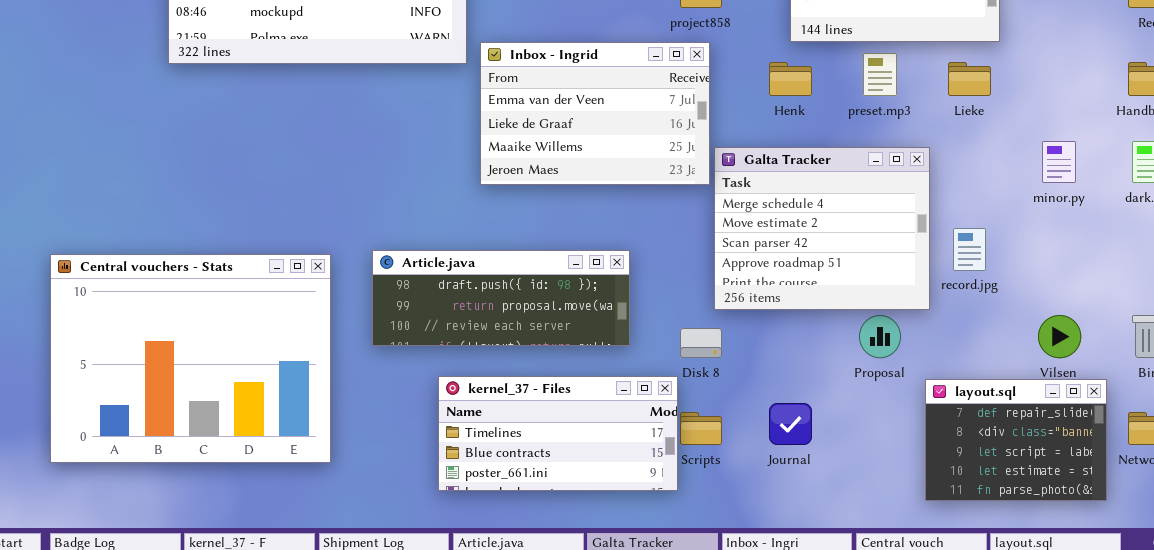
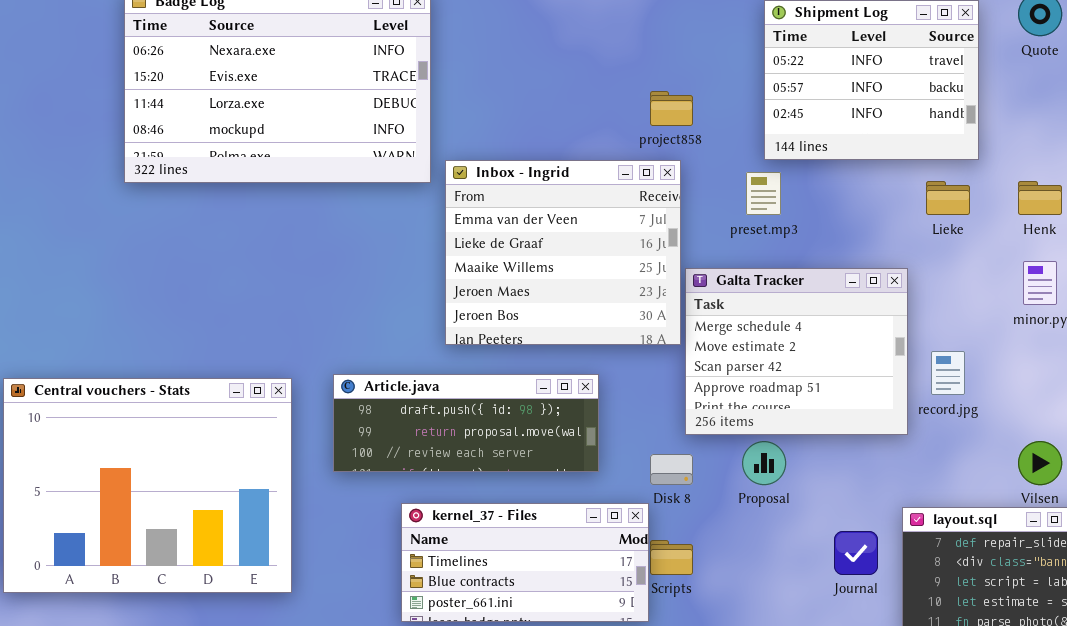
Inbox - Ingrid: [480,42,710,185] -> [445,160,681,345], resized
preset.mp3: [863,53,897,96] -> [746,172,781,215], moved
Henk: [769,62,812,96] -> [1018,181,1062,215], moved
Proposal: [859,315,901,358] -> [742,441,786,485], moved
Journal: [769,403,812,445] -> [834,531,878,575], moved

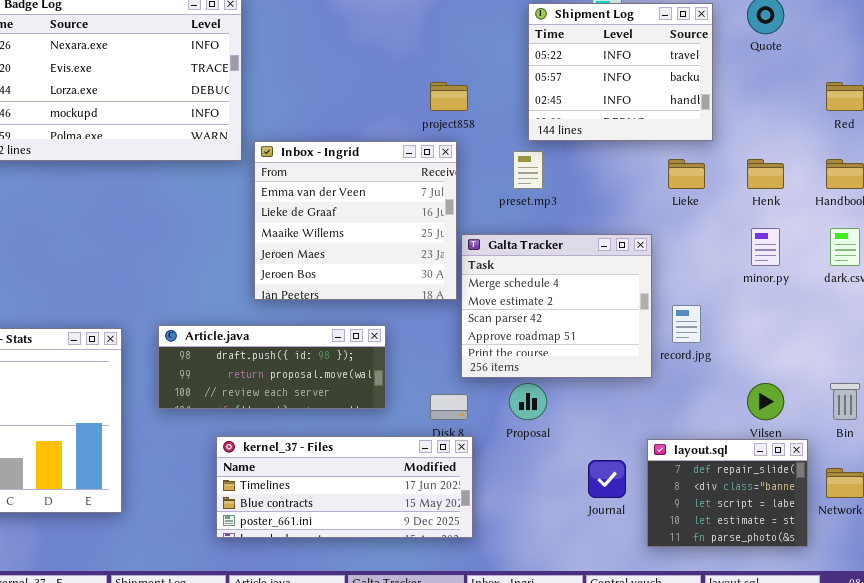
kernel_37 - Files: [401,503,649,622] -> [216,436,473,538], resized

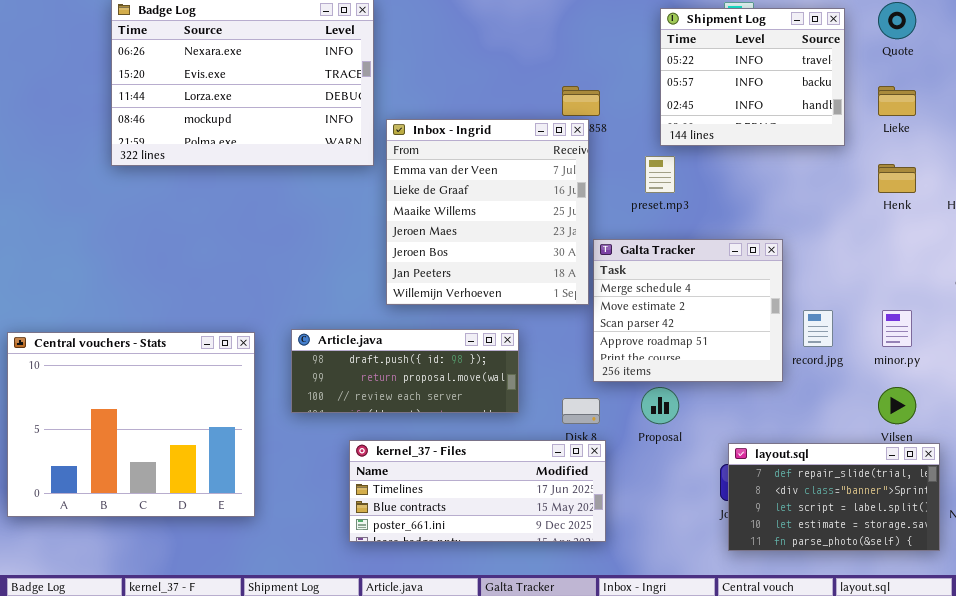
Inbox - Ingrid: [254,141,457,300] -> [386,119,589,305], resized
Lieke: [668,159,705,189] -> [878,86,916,116], moved
minor.py: [751,228,780,266] -> [882,310,912,347], moved
layout.sql: [647,439,808,547] -> [728,443,940,551], resized

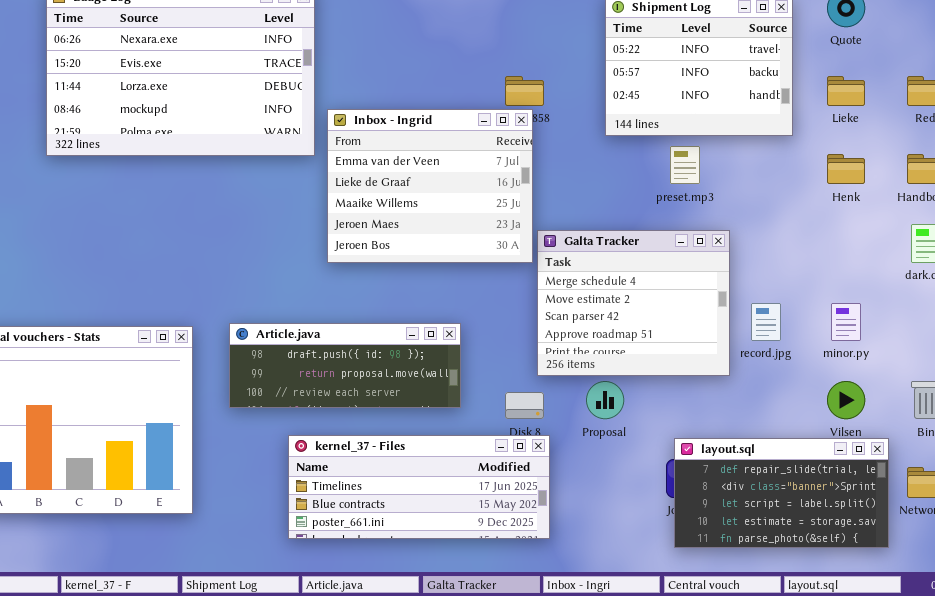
Inbox - Ingrid: [386,119,589,305] -> [327,109,533,263], resized
preset.mp3: [645,156,675,193] -> [670,146,700,184], moved

